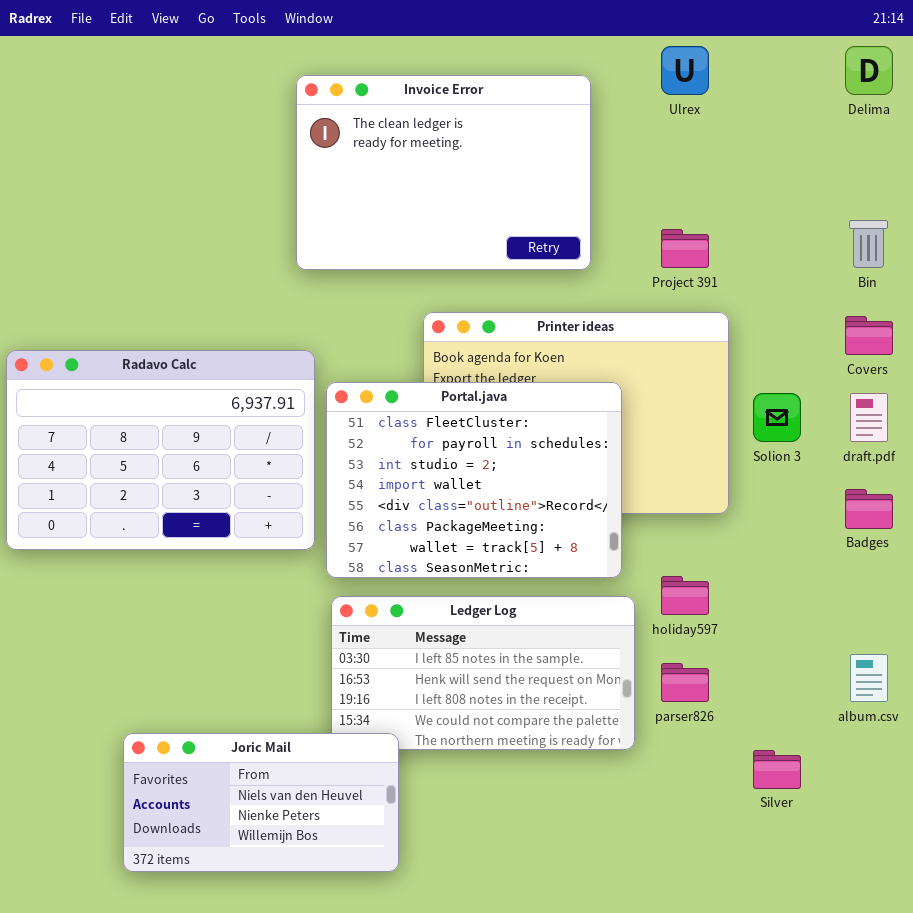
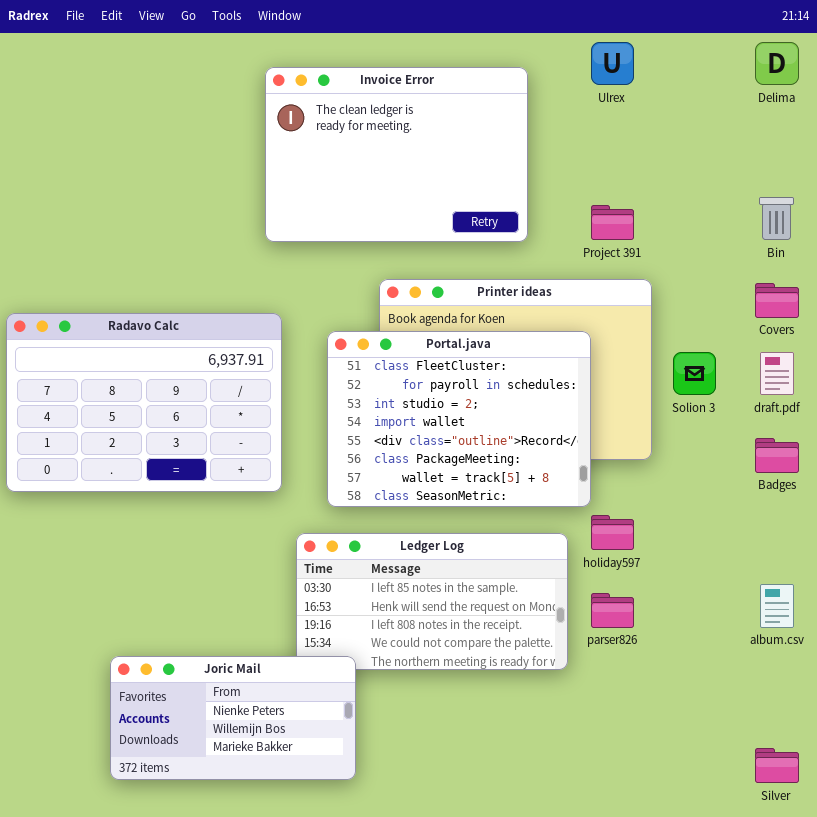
Portal.java: [326,382,622,578] -> [327,331,591,507], moved
Joric Mail: [123,733,399,872] -> [110,656,356,780], scrolled down 1 row
Silver: [753,750,801,789] -> [755,748,799,783], moved

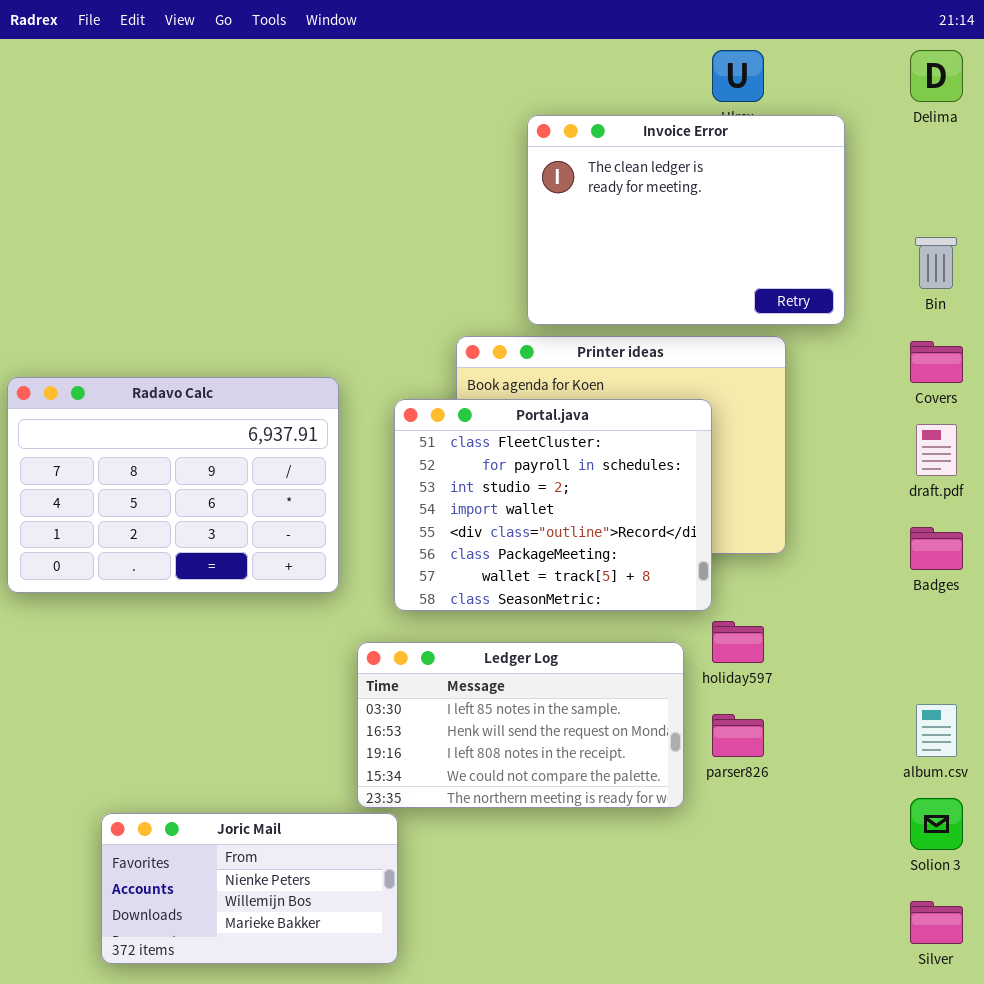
Invoice Error: [265,67,528,242] -> [527,115,845,325], moved
Solion 3: [673,352,716,395] -> [910,798,963,850], moved
Joric Mail: [110,656,356,780] -> [101,813,398,964], moved

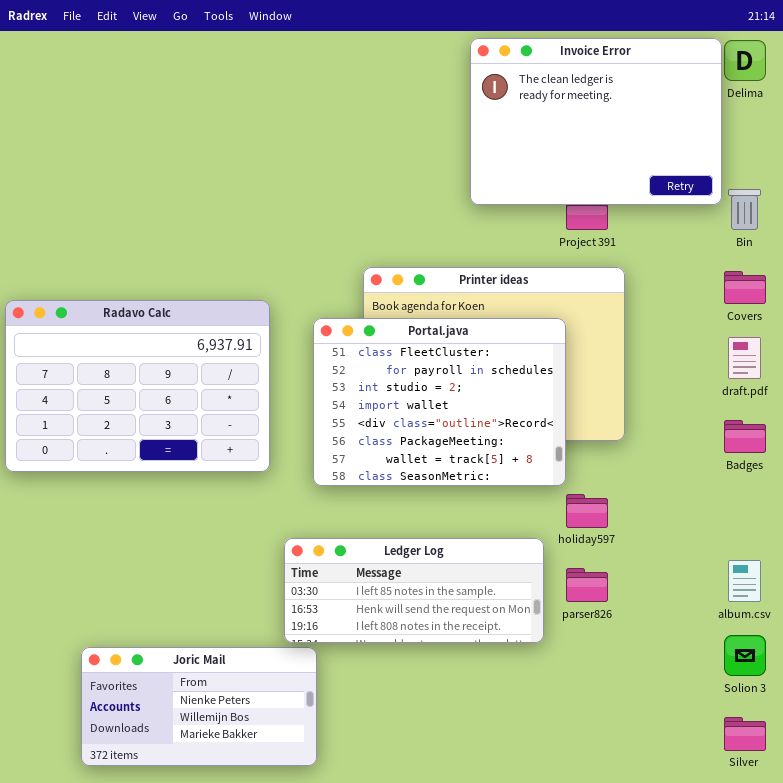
Invoice Error: [527,115,845,325] -> [470,38,722,205], moved
Ledger Log: [357,642,684,808] -> [284,538,544,643], resized

